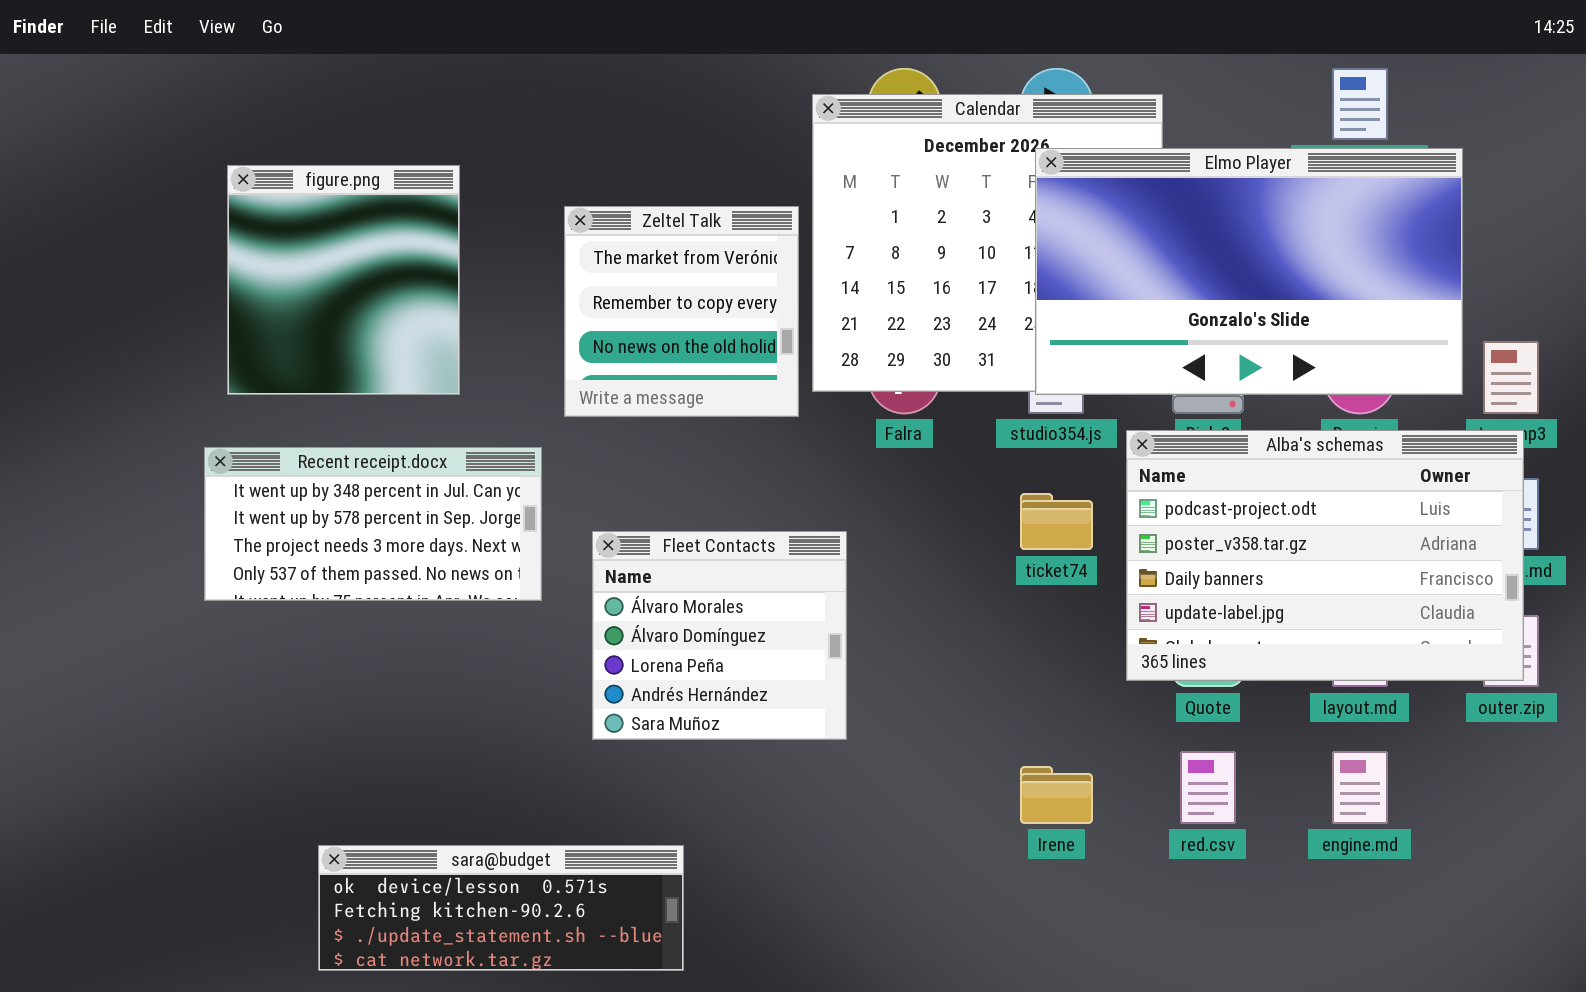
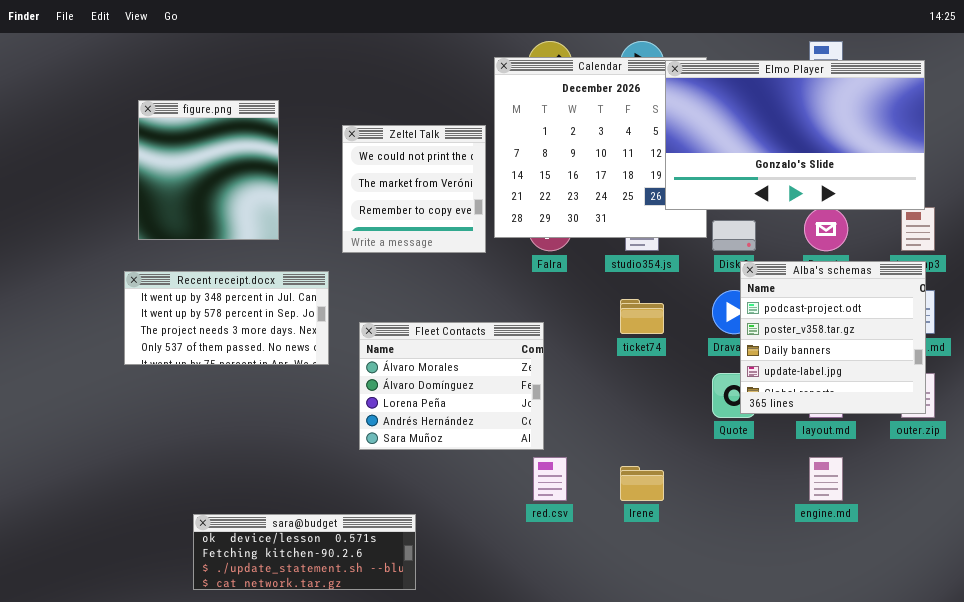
Elmo Player: [1035,148,1463,395] -> [665,60,925,210], moved
Zeltel Talk: [564,206,799,417] -> [342,125,486,253], scrolled up 1 row
Alba's schemas: [1126,430,1524,681] -> [740,261,926,414], resized
Fleet Contacts: [592,531,847,740] -> [359,322,544,450], resized
red.csv: [1180,751,1236,824] -> [533,457,567,501], moved

